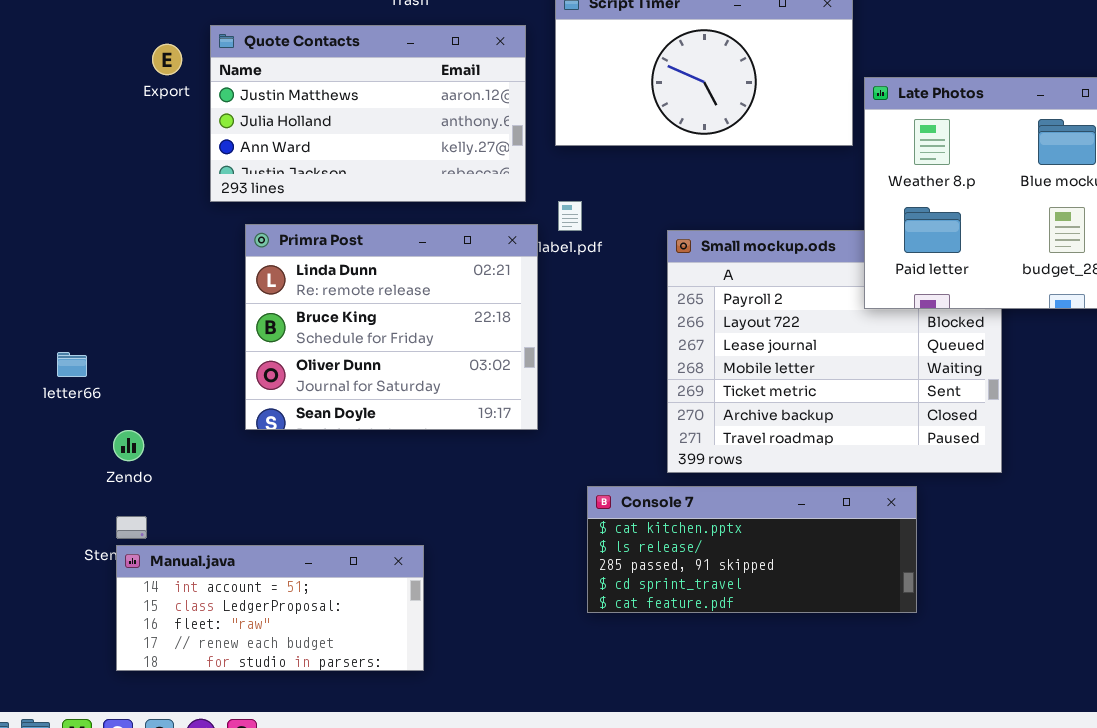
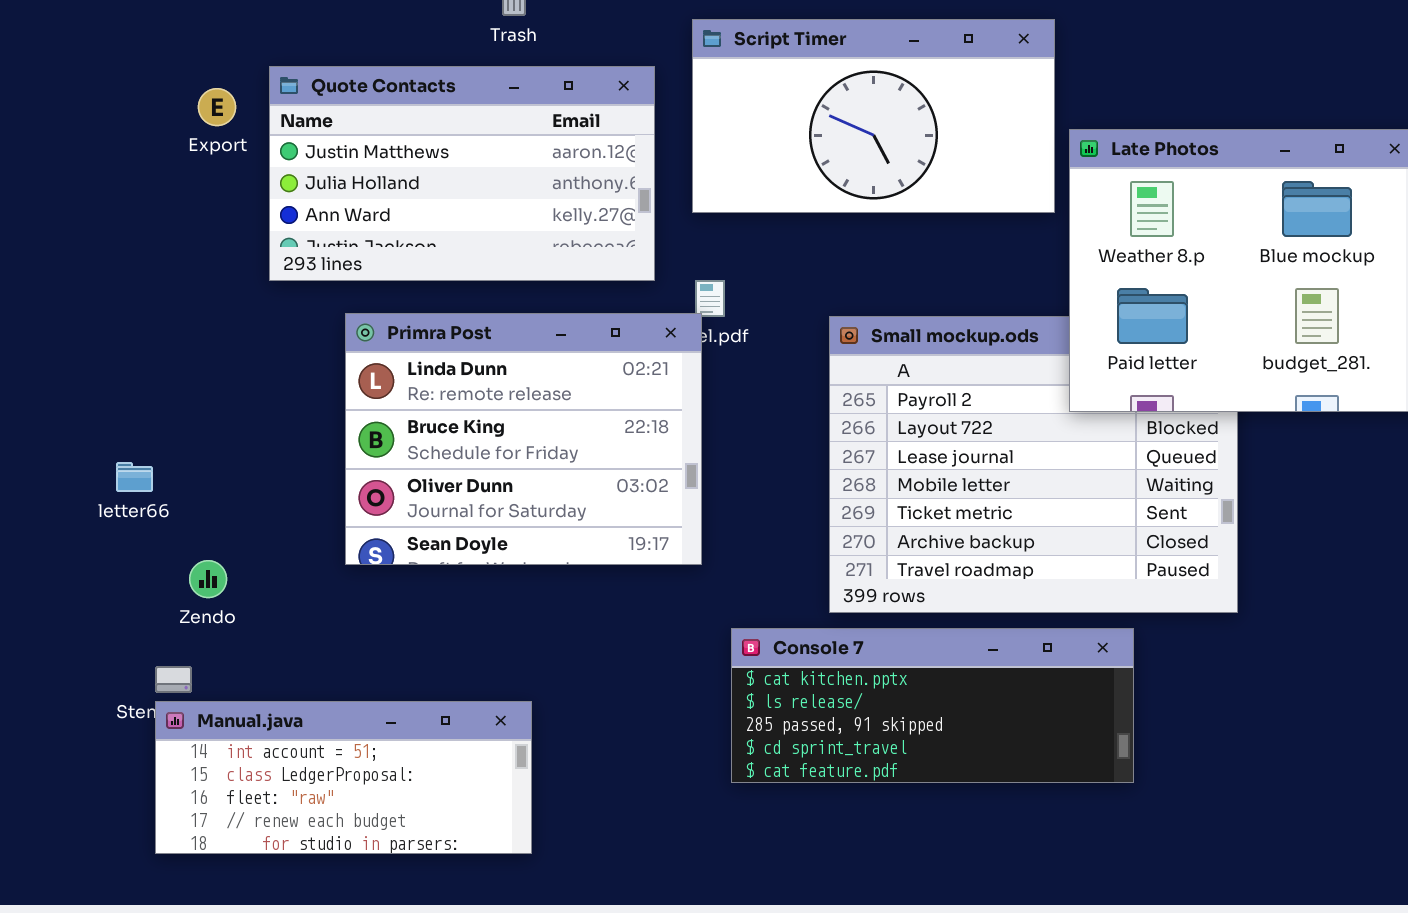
Primra Post: [245,224,538,430] -> [345,313,702,565], moved
letter66: [57,352,87,377] -> [116,462,153,492], moved
Zendo: [113,430,144,461] -> [189,560,227,598], moved

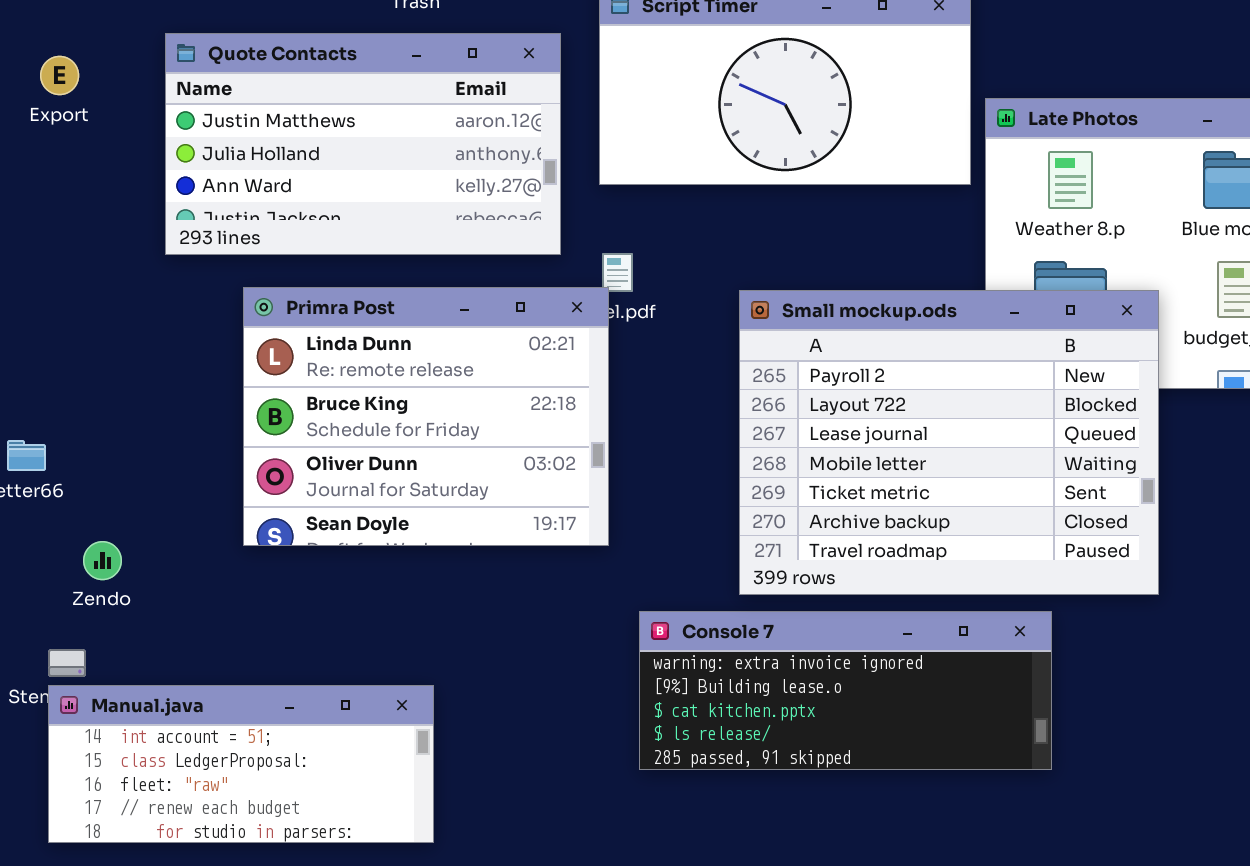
Export: [198,88,236,126] -> [40,56,79,95], moved
Small mockup.ods: [829,316,1238,613] -> [739,290,1159,595], raised
Console 7: [731,628,1134,783] -> [639,611,1052,770], scrolled up 2 rows

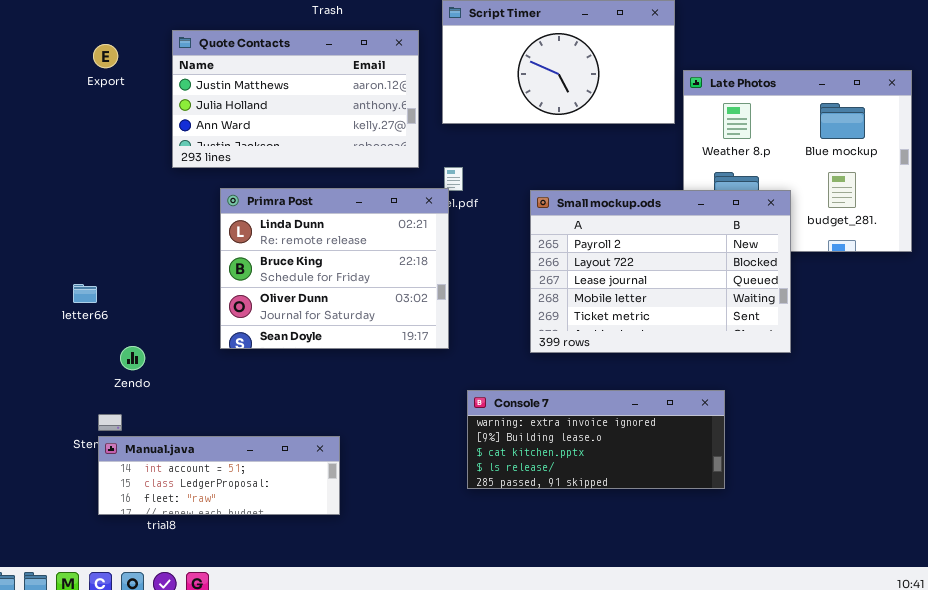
Small mockup.ods: [739,290,1159,595] -> [530,190,791,353], resized
Manual.java: [48,685,434,843] -> [98,436,340,515], resized

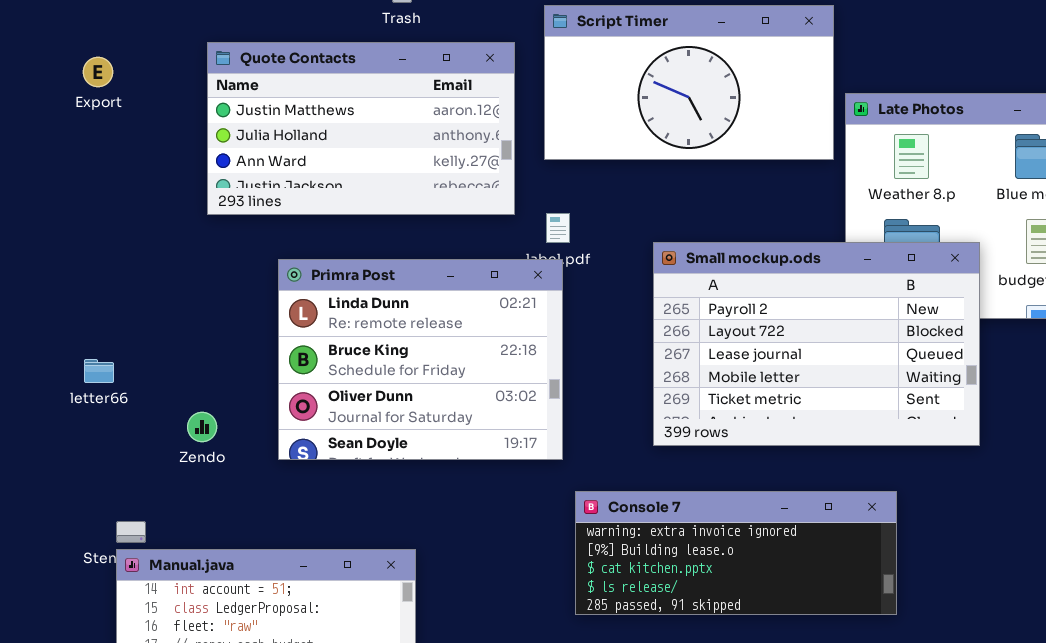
Export: [93,44,118,68] -> [83,57,113,87], moved
Primra Post: [220,188,449,349] -> [278,259,563,460], moved
Zendo: [120,346,145,370] -> [187,412,217,442], moved

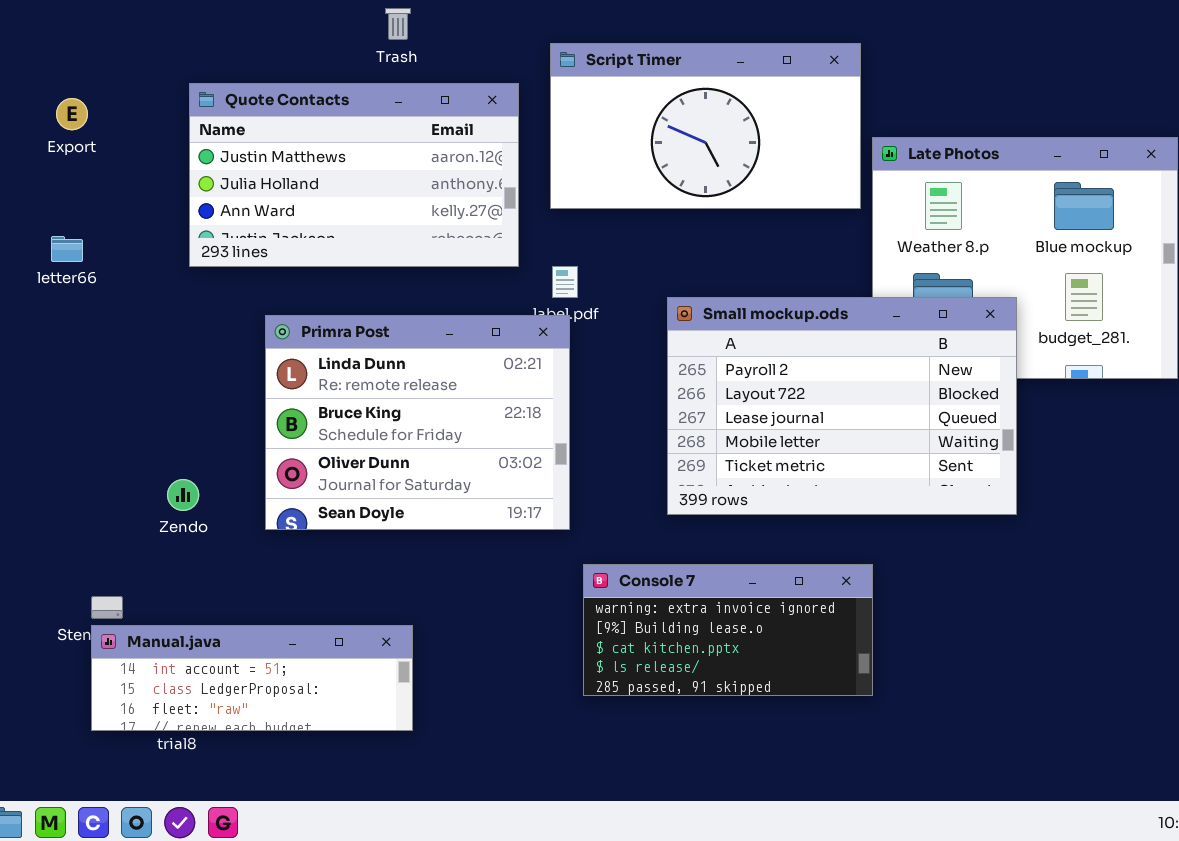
letter66: [84,359,114,383] -> [51,236,83,262], moved
Console 7: [575,491,897,615] -> [583,564,873,696], resized

